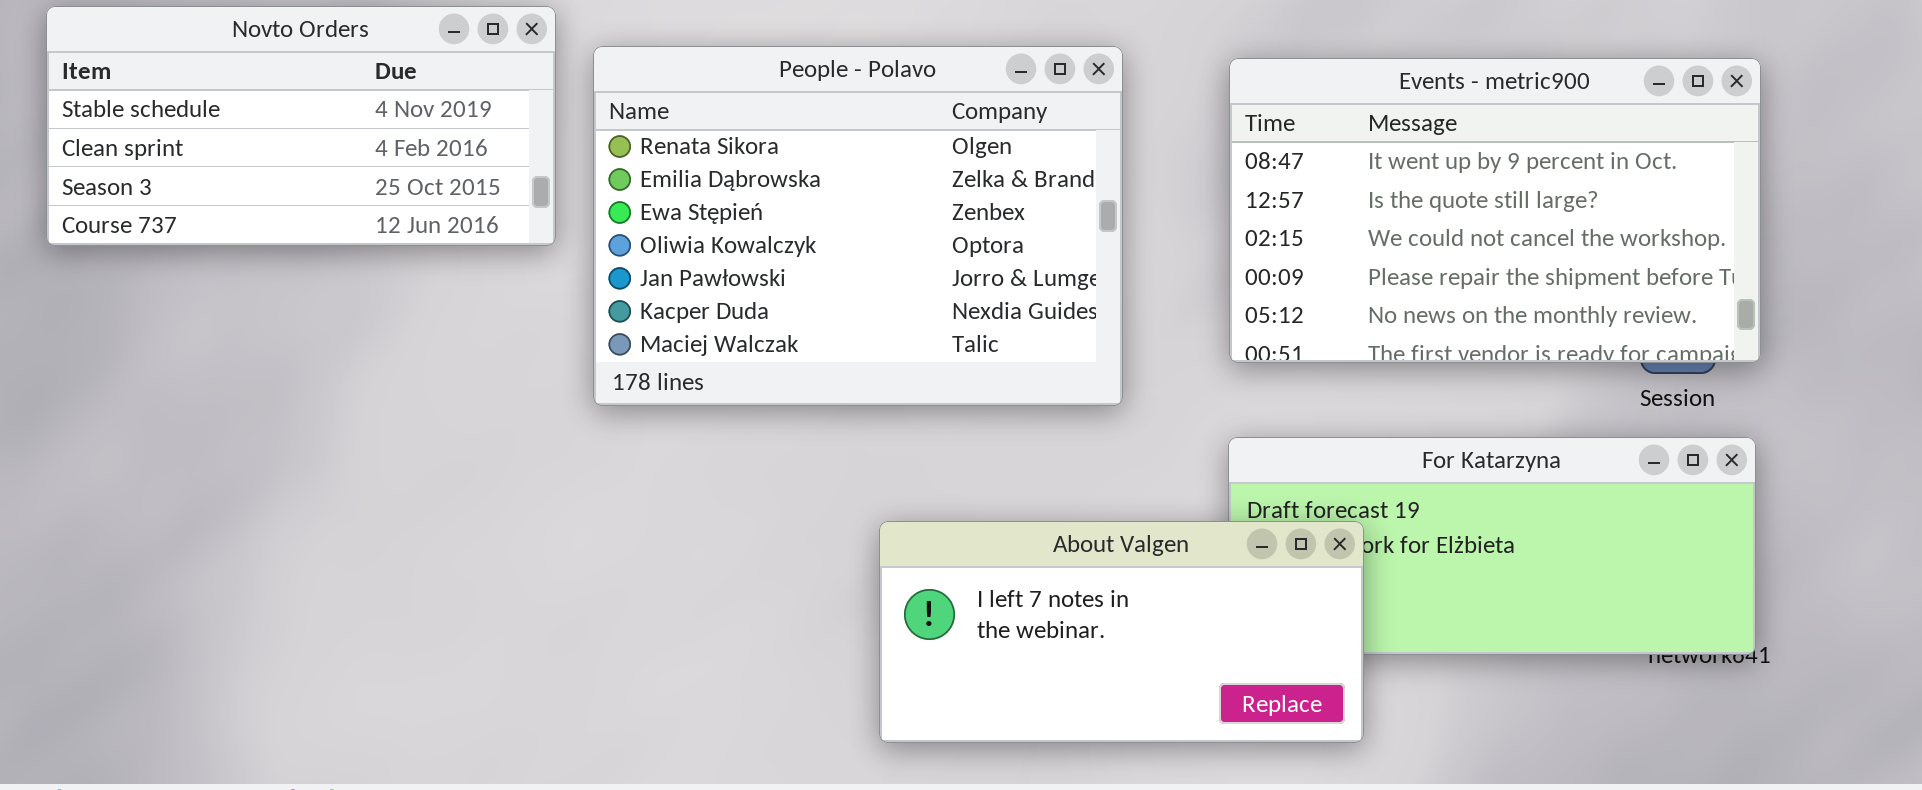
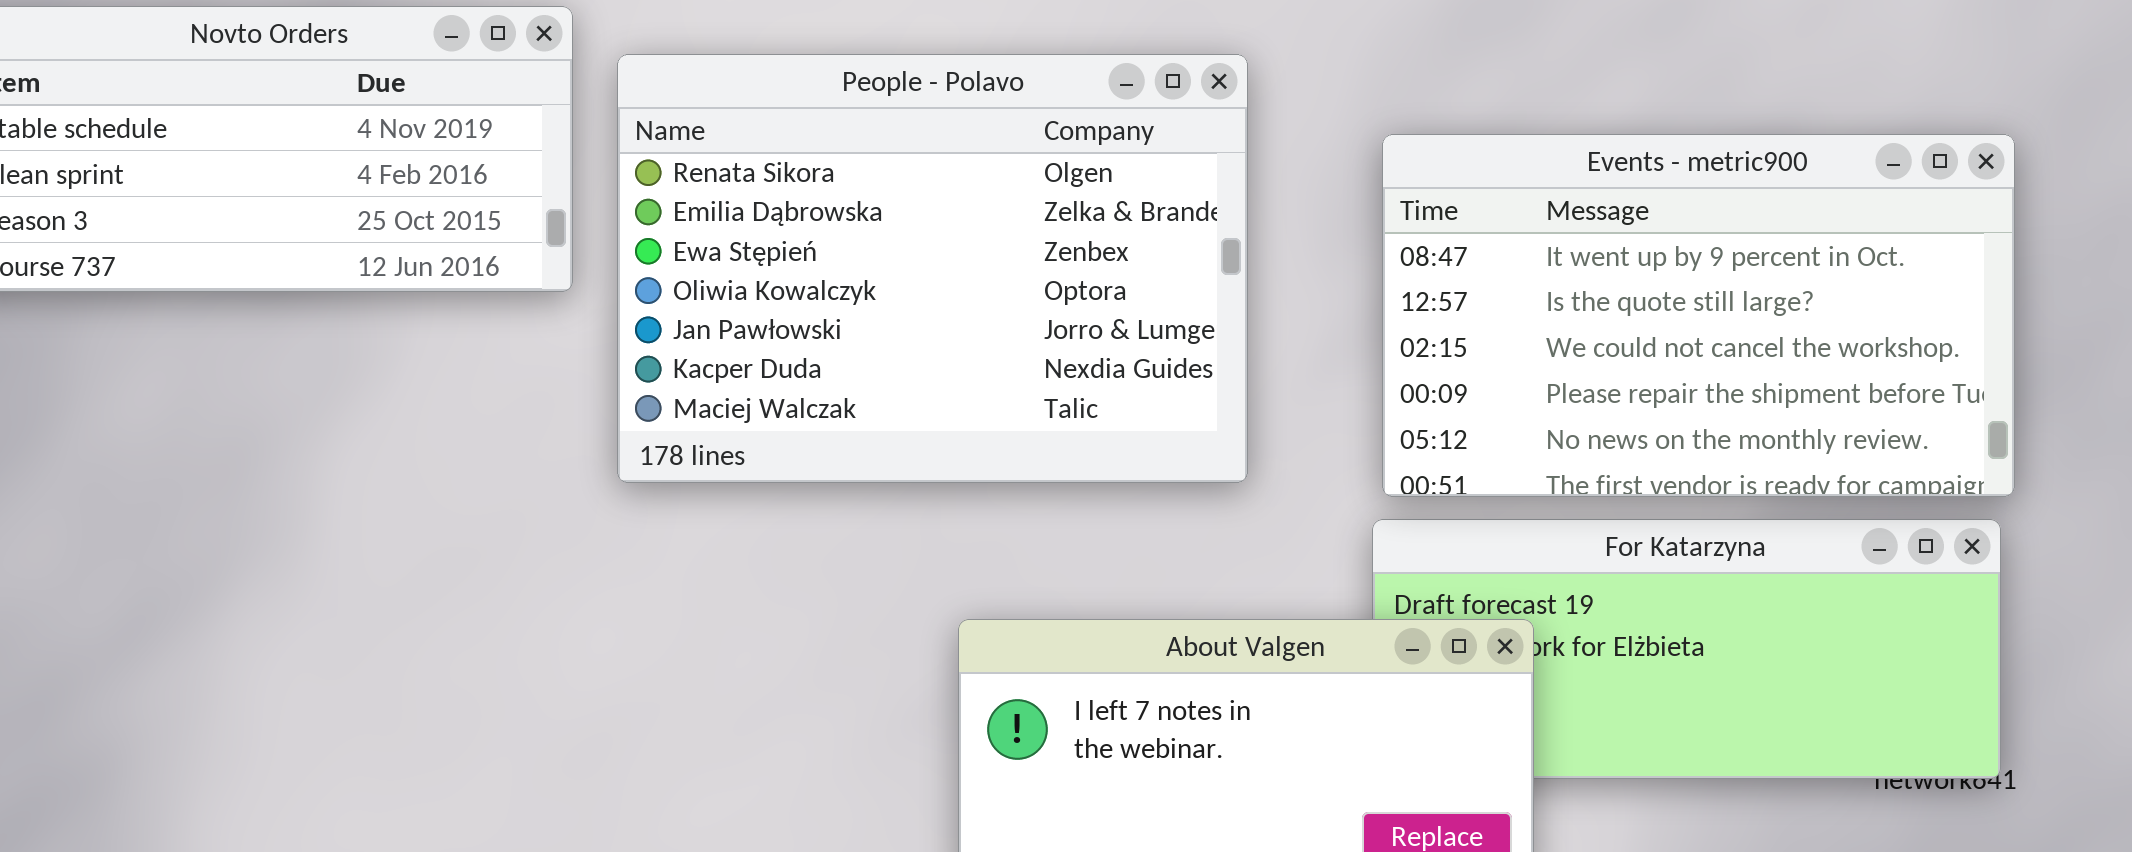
Events - metric900: [1229,58,1761,363] -> [1382,134,2015,497], moved

